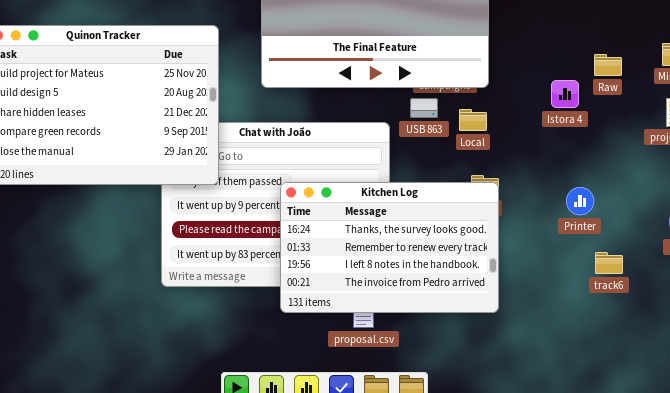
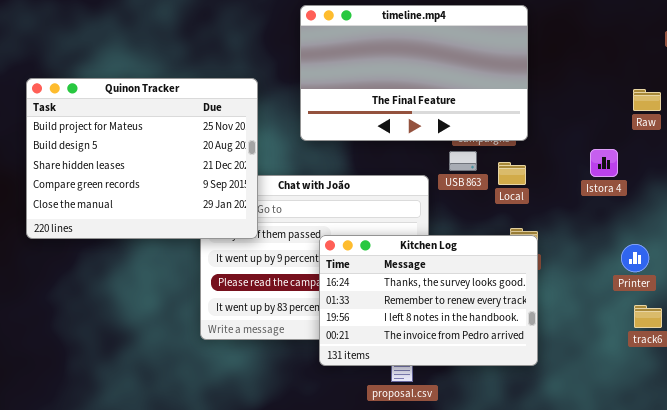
Raw: [594,54,622,76] -> [633,89,661,111], moved
Istora 4: [551,80,579,108] -> [590,149,618,177], moved
Printer: [566,187,594,215] -> [621,244,649,272], moved

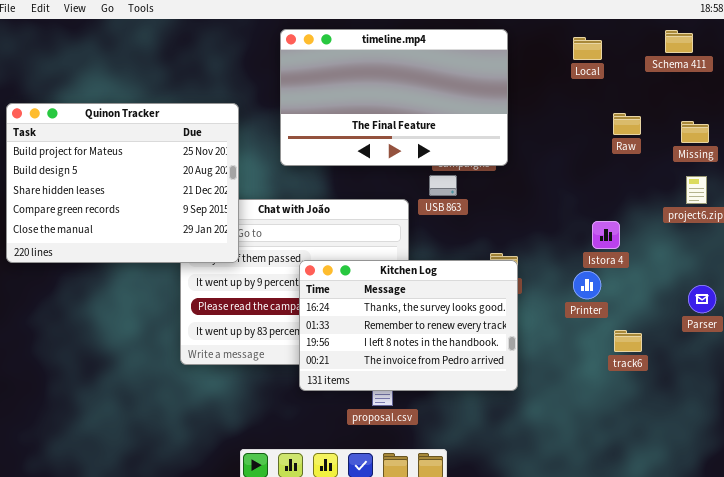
Istora 4: [590,149,618,177] -> [592,221,620,249], moved
Local: [498,162,526,185] -> [573,37,602,60], moved
Printer: [621,244,649,272] -> [573,271,601,299], moved

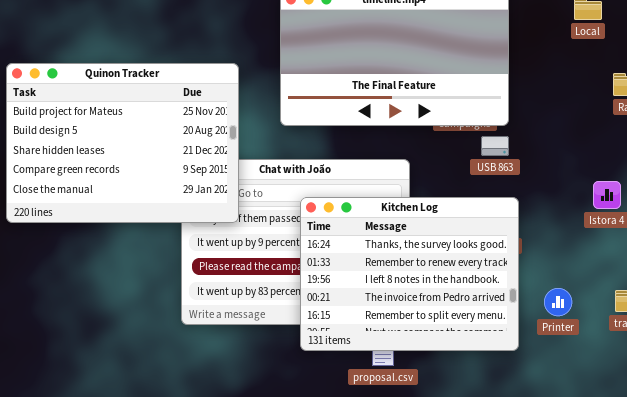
USB 863: [429,175,457,196] -> [481,136,509,156], moved
Kitchen Log: [299,260,518,391] -> [300,197,519,351], resized
Printer: [573,271,601,299] -> [544,288,572,316], moved

